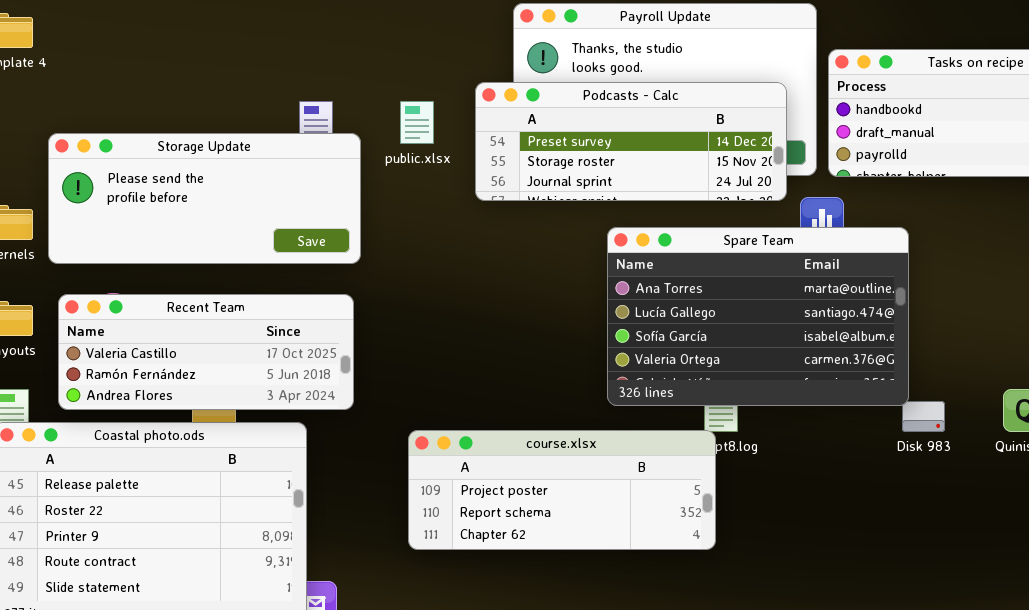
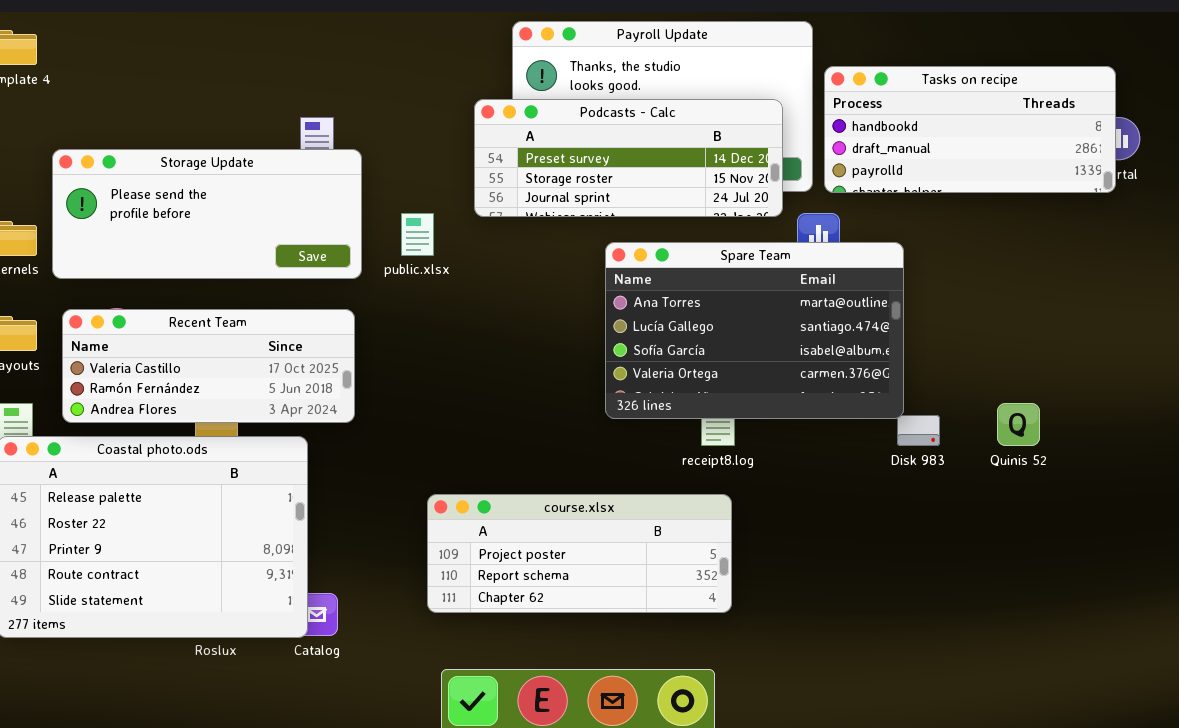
public.xlsx: [400,101,434,144] -> [401,213,434,256], moved
course.xlsx: [408,430,716,550] -> [427,494,732,613], moved

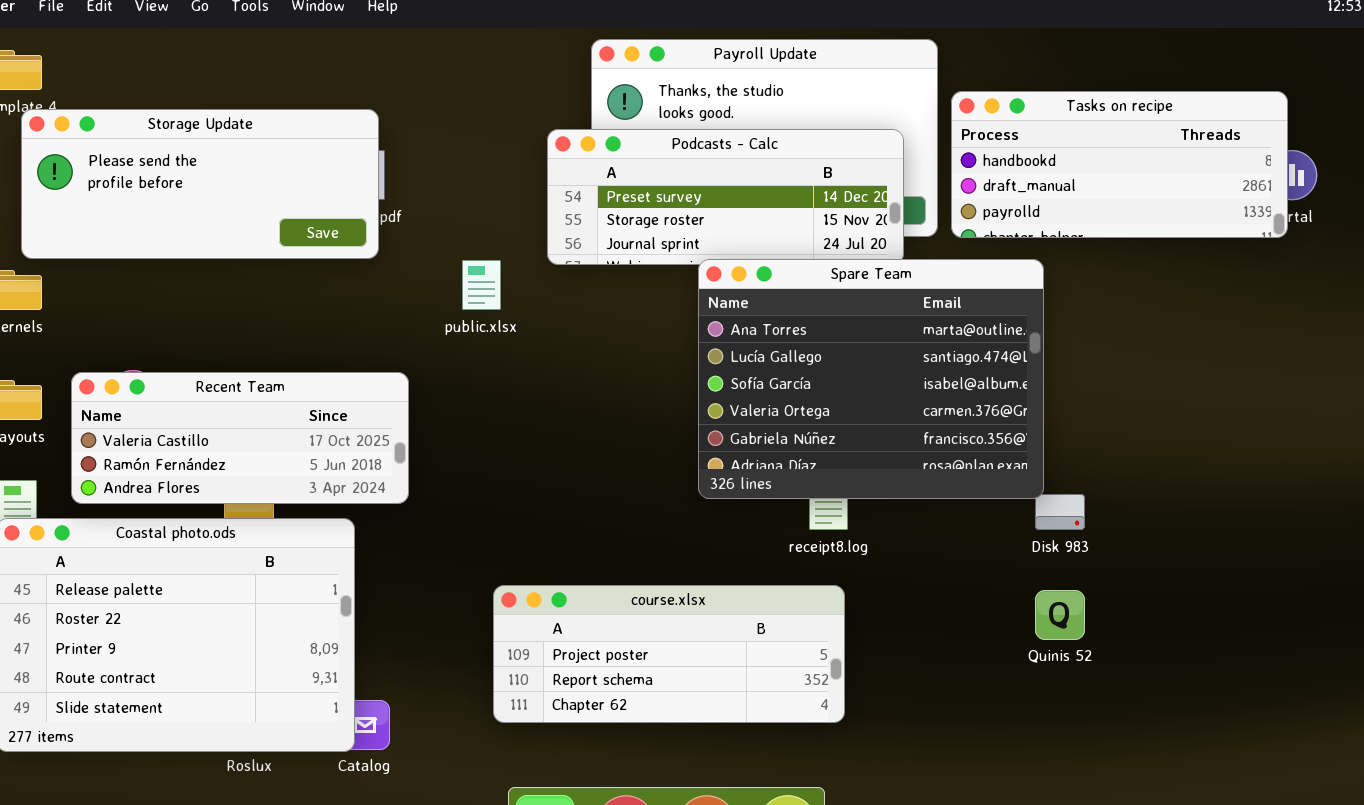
Storage Update: [52,149,362,279] -> [21,109,379,259], moved
Spare Team: [605,242,904,419] -> [698,259,1044,499], resized
Quinis 52: [997,403,1040,446] -> [1035,590,1085,640], moved

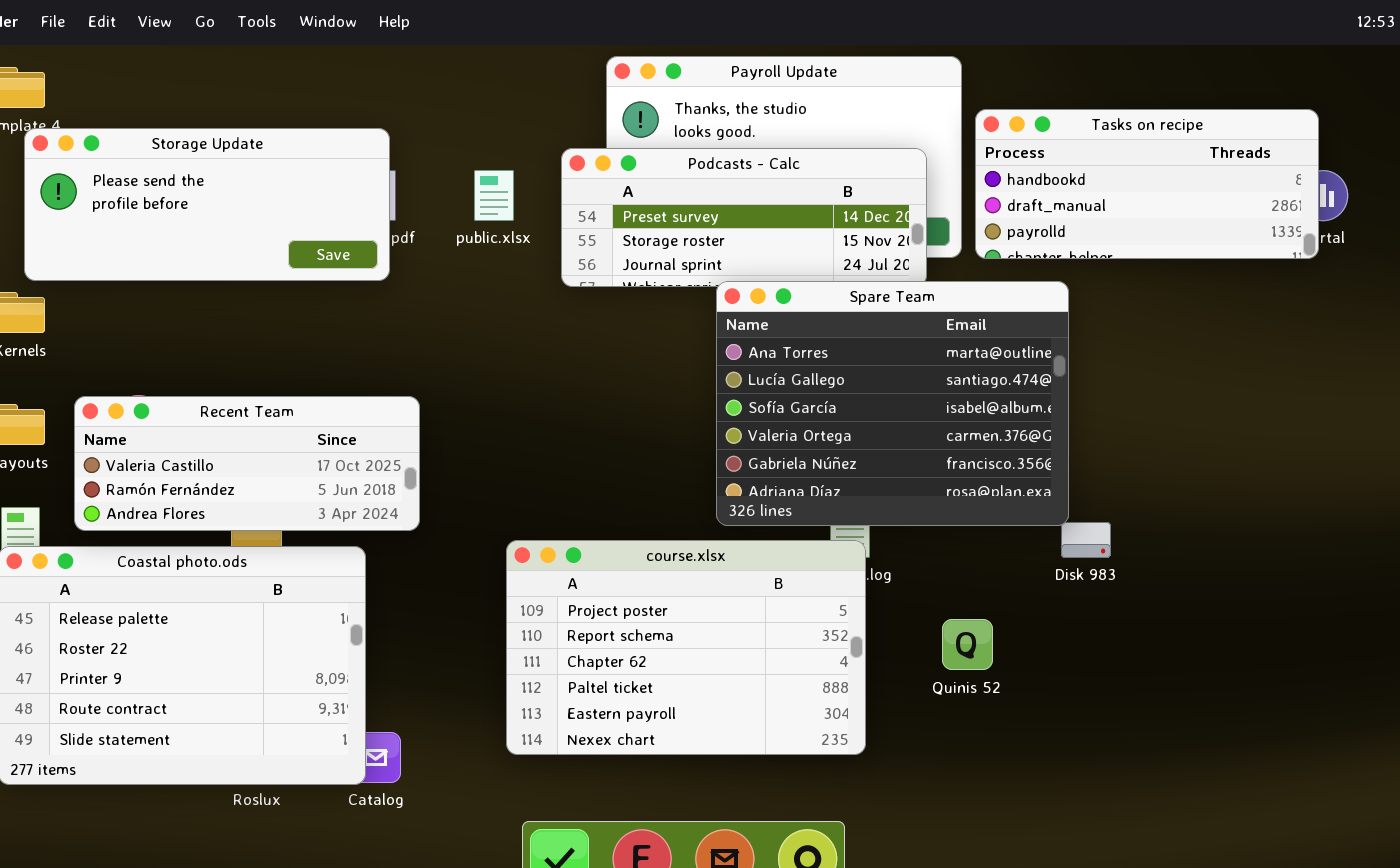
public.xlsx: [462,260,501,310] -> [474,170,514,221], moved
course.xlsx: [493,585,845,723] -> [506,540,866,755], resized
Quinis 52: [1035,590,1085,640] -> [942,619,993,670], moved

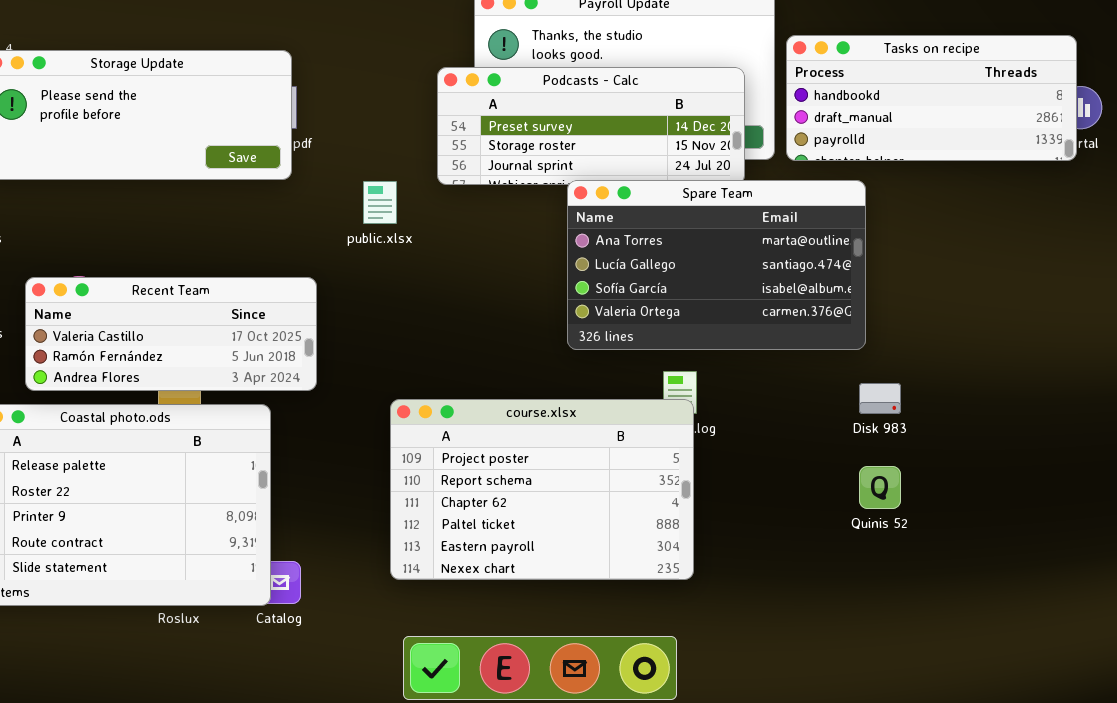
public.xlsx: [474,170,514,221] -> [363,181,397,224], moved
Spare Team: [716,281,1069,526] -> [567,180,866,350], resized
Quinis 52: [942,619,993,670] -> [859,466,901,509], moved

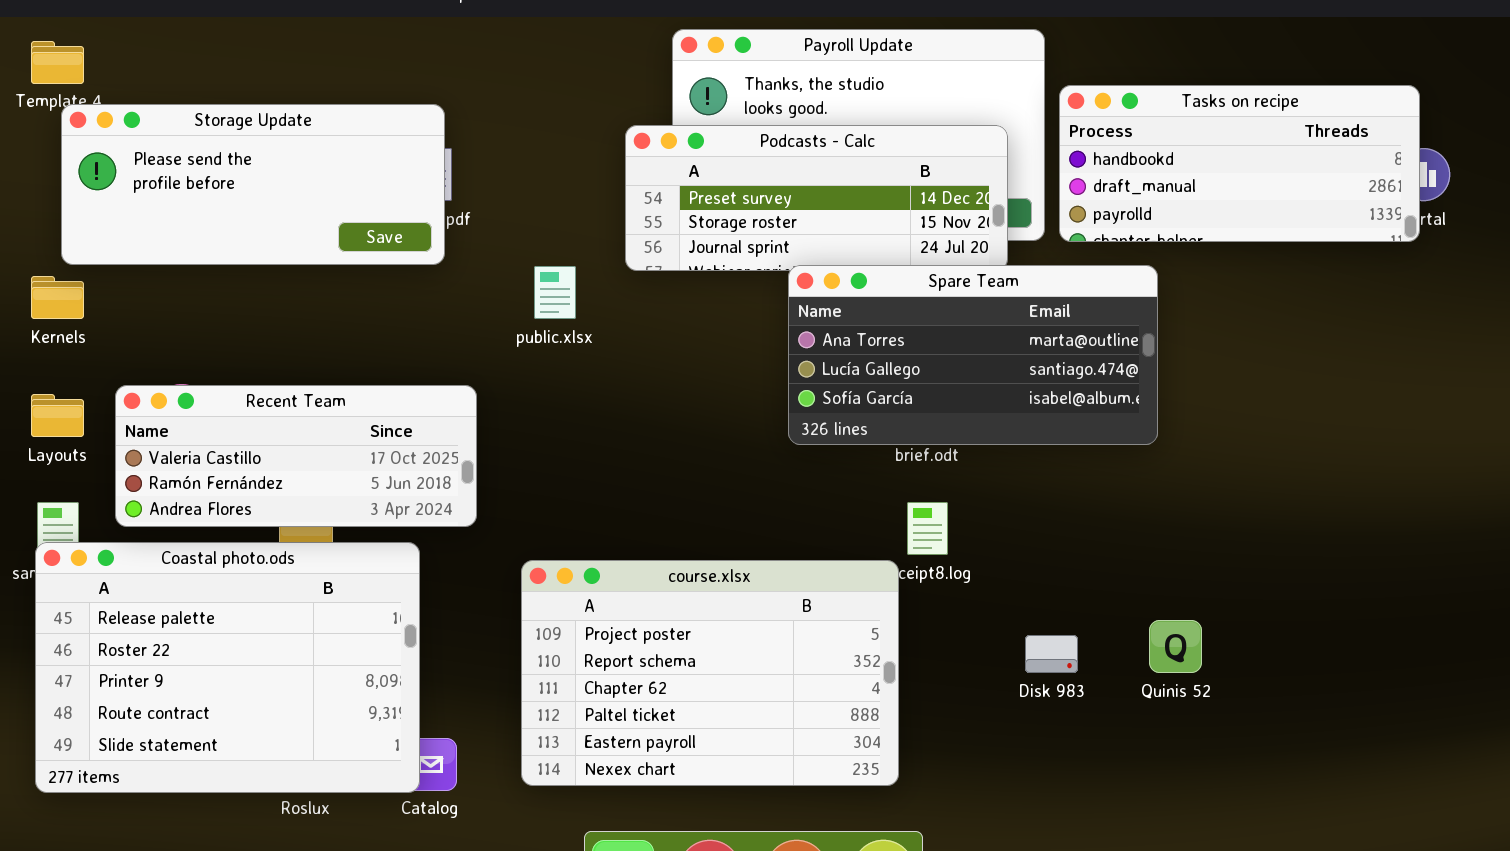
Spare Team: [567,180,866,350] -> [788,265,1158,445], resized
Disk 983: [859,383,901,414] -> [1025,635,1078,673], moved
course.xlsx: [390,399,694,580] -> [521,560,899,786], moved

